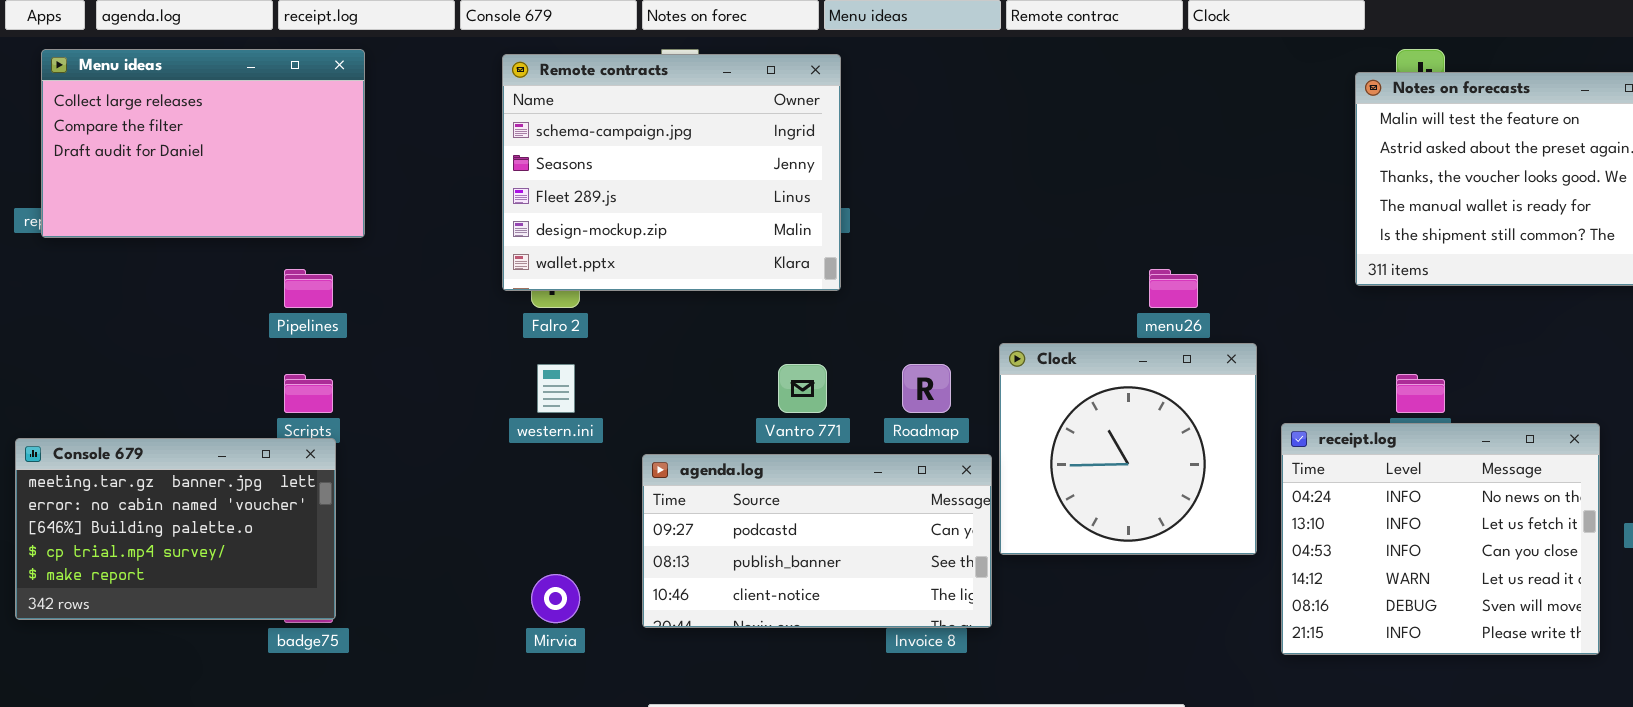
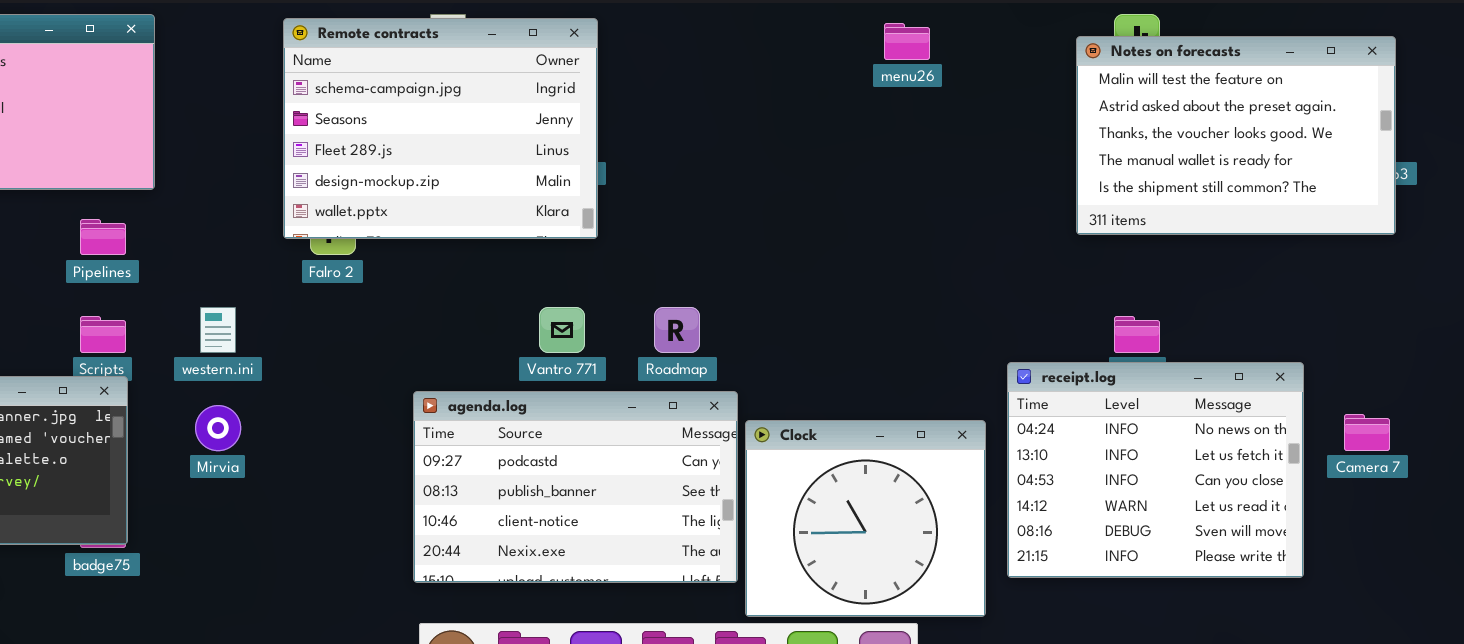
menu26: [1149,269,1198,308] -> [884,23,930,60], moved
Clock: [999,343,1257,555] -> [745,420,986,617], moved
western.ini: [537,364,575,413] -> [200,307,236,353], moved
agenda.log: [642,454,992,628] -> [413,391,738,583], resized
Mirvia: [531,574,580,623] -> [195,405,241,451], moved

